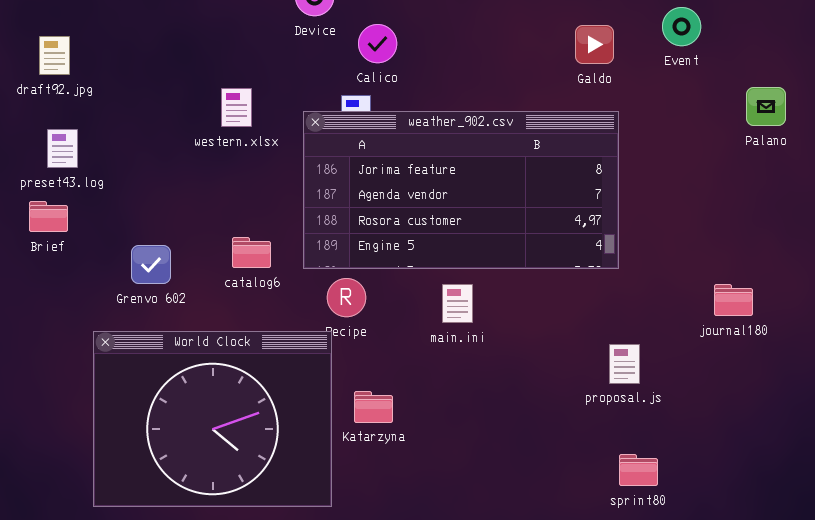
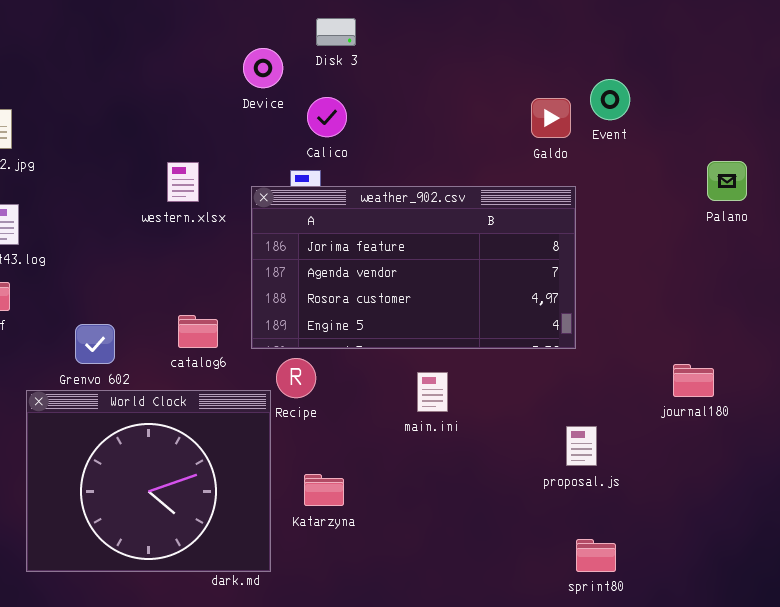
Event: [662,7,701,46] -> [590,79,630,120], moved
main.ini: [442,284,473,323] -> [417,372,448,412], moved
World Clock: [93,331,332,507] -> [26,390,271,572], moved

